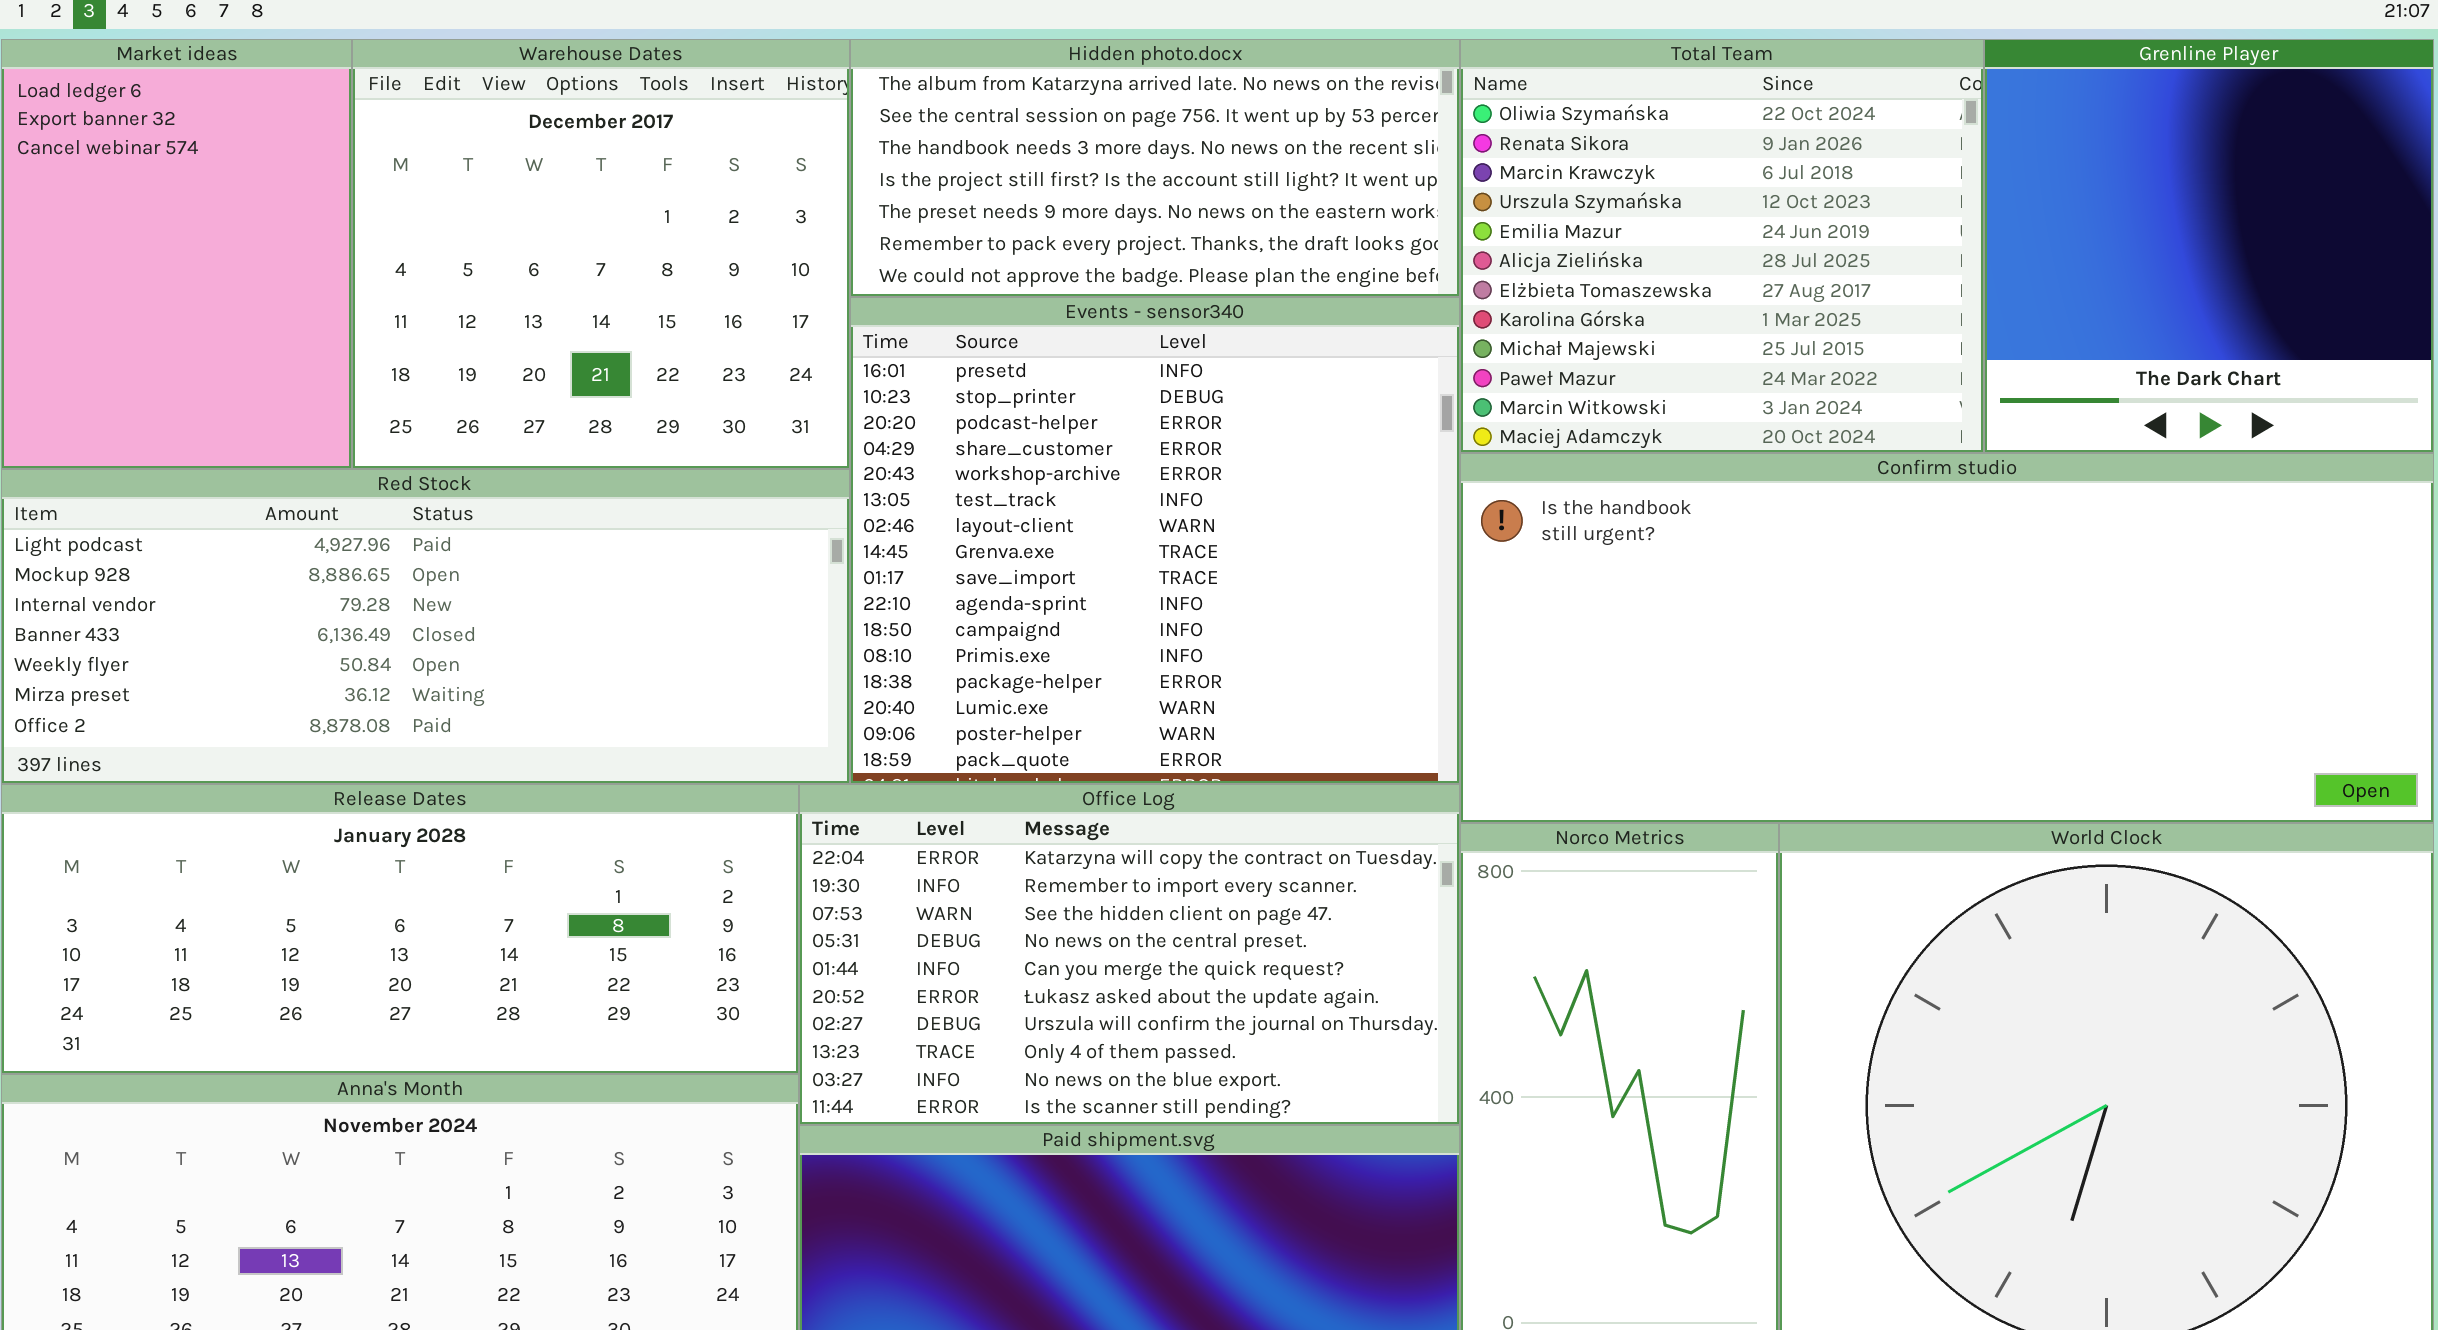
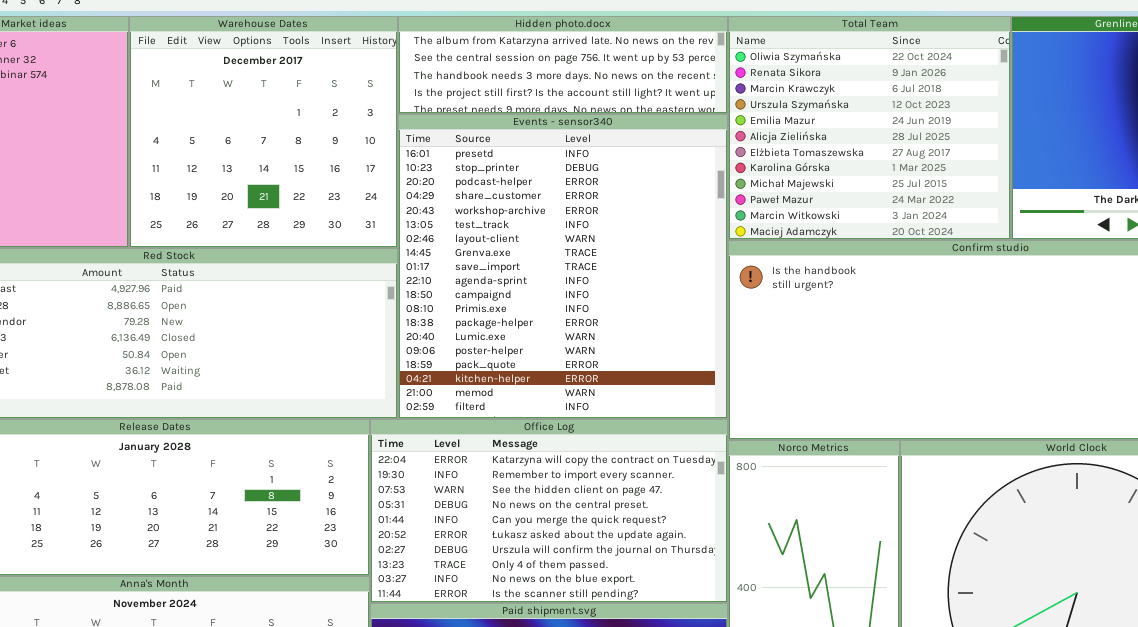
Hidden photo.docx: [850,39,1460,297] -> [398,16,728,114], resized
Events - sensor340: [850,297,1460,784] -> [398,114,728,419], resized

